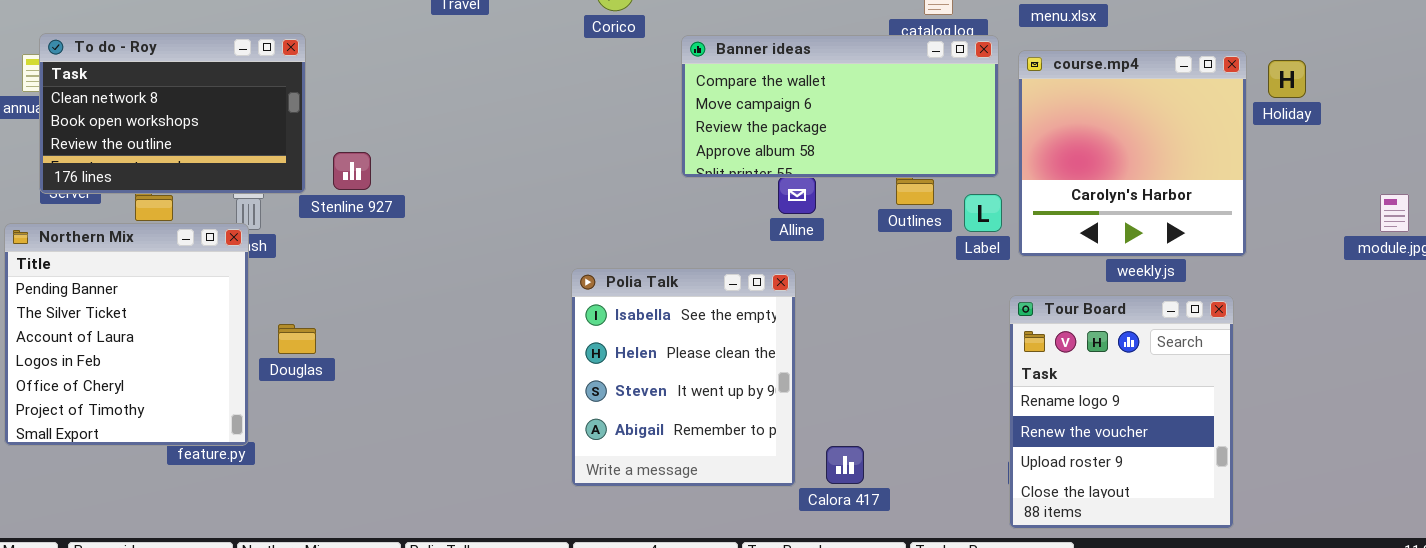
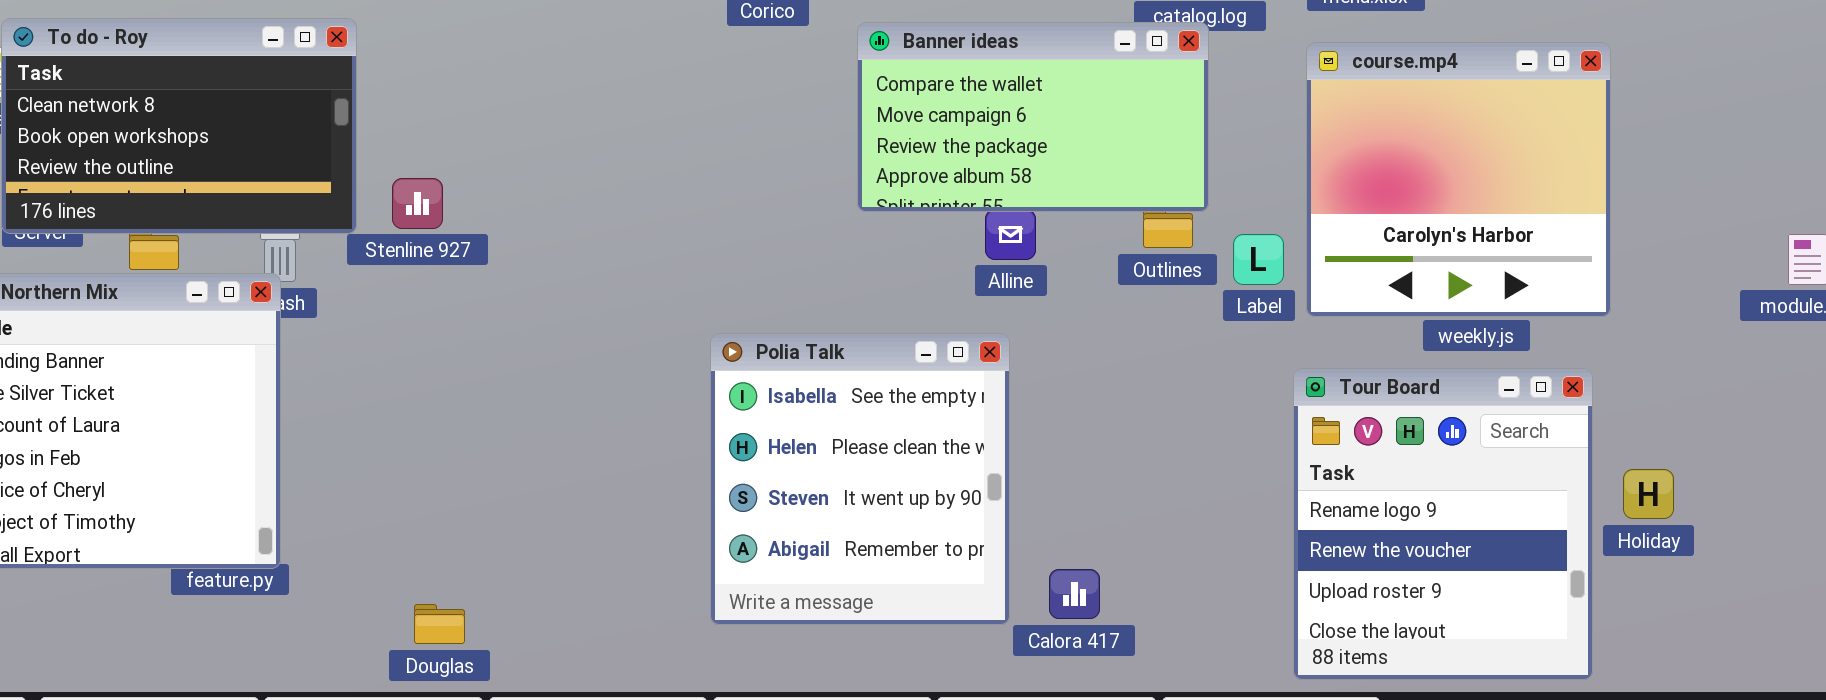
Banner ideas: [681,35,999,178] -> [857,22,1209,212], resized
Holiday: [1268,60,1306,98] -> [1623,469,1674,519], moved
Douglas: [278,324,316,354] -> [414,604,465,644], moved

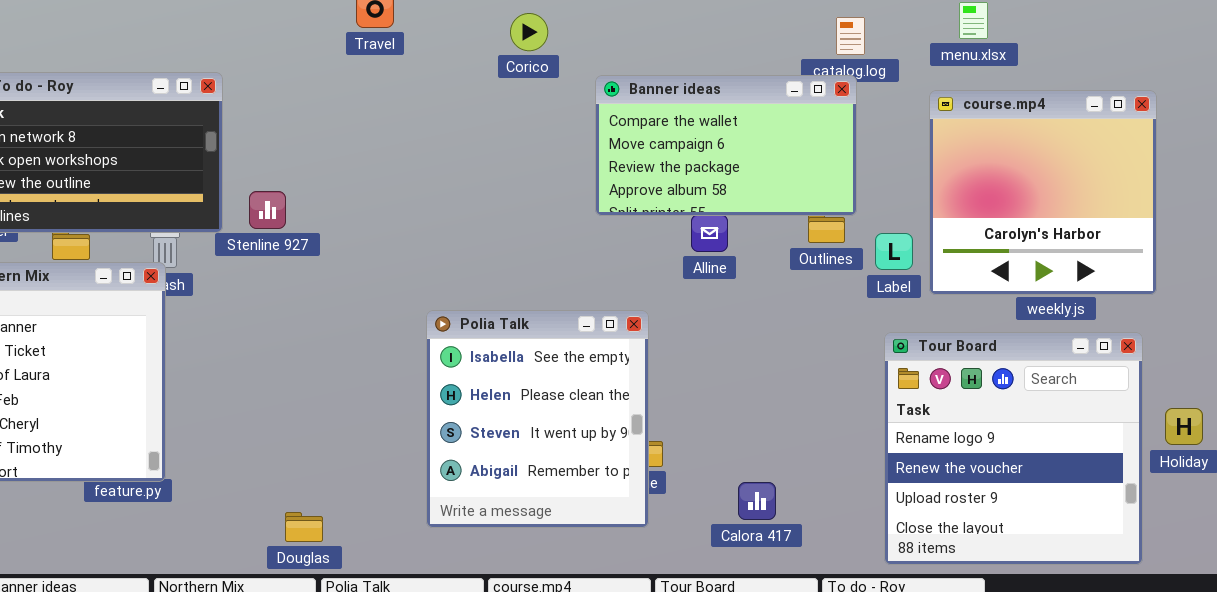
Polia Talk: [710,333,1010,625] -> [426,310,649,528], moved
Tour Board: [1293,368,1593,680] -> [884,332,1143,565], resized
Douglas: [414,604,465,644] -> [285,512,323,542], moved

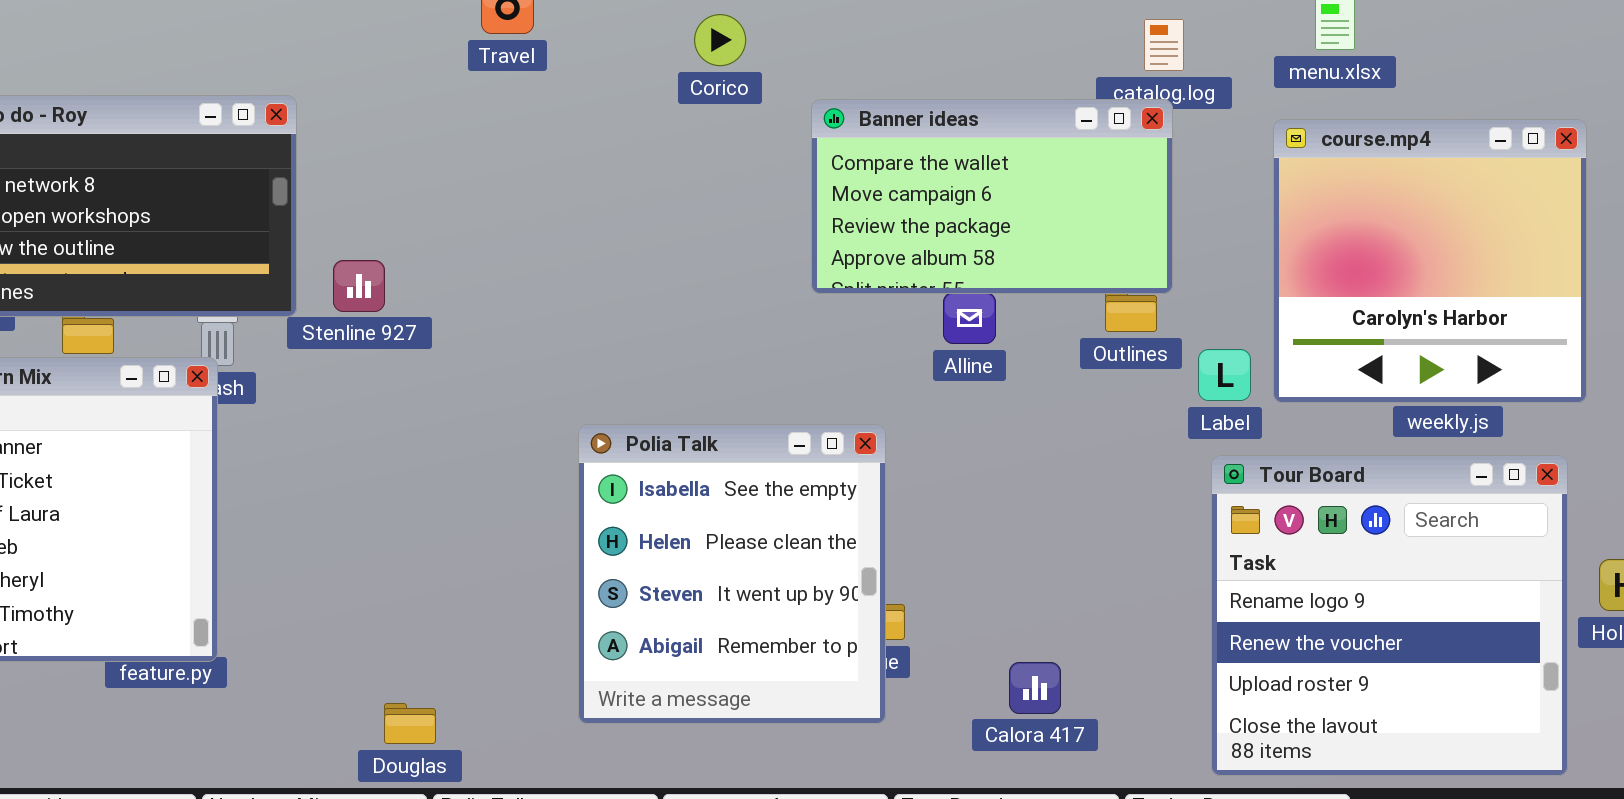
Label: [875,233,913,270] -> [1198,349,1251,401], moved

